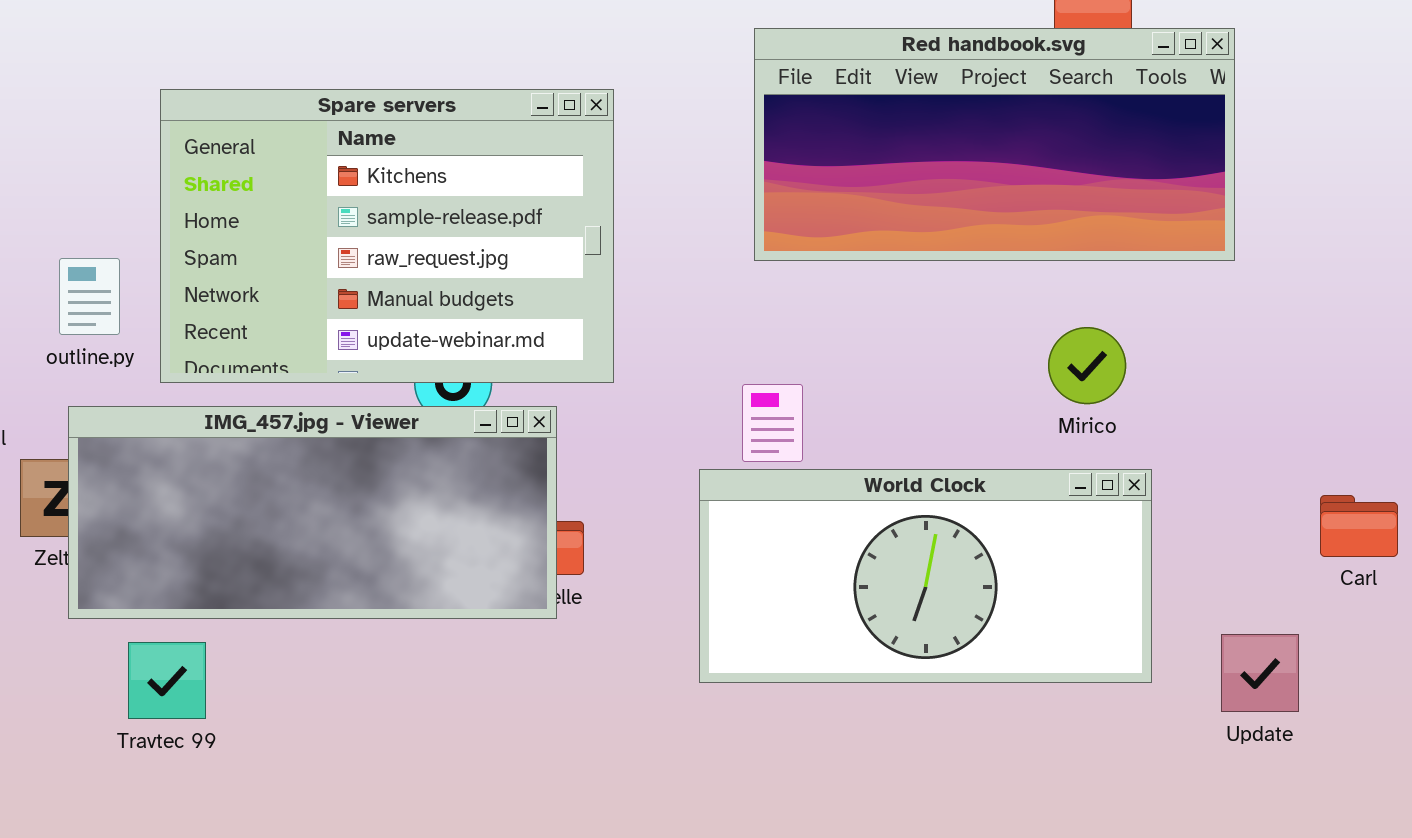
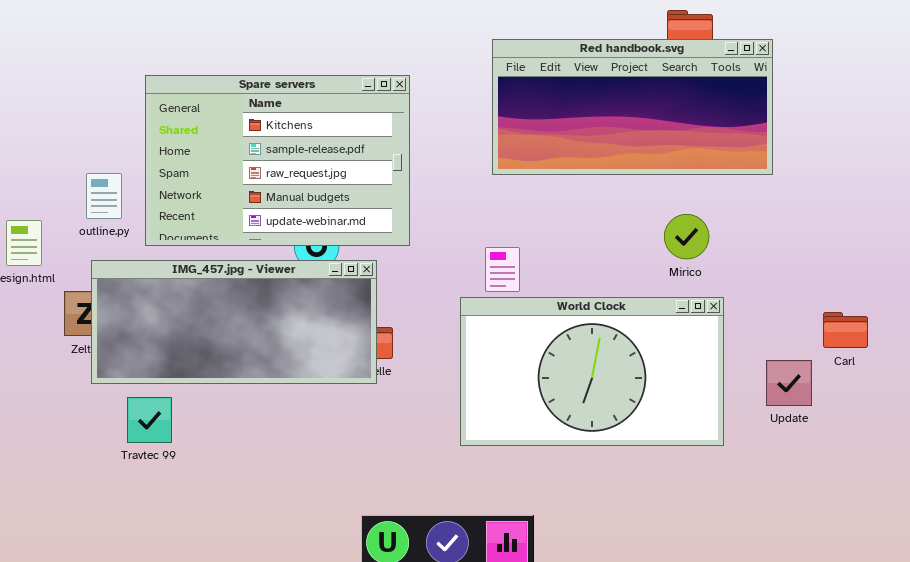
World Clock: [699,469,1152,683] -> [460,297,724,446], resized
Update: [1221,634,1299,712] -> [766,360,812,406], moved

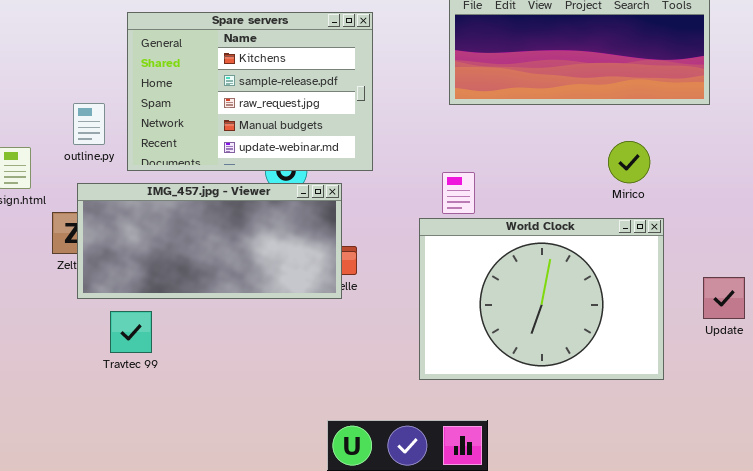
World Clock: [460,297,724,446] -> [419,218,664,380], resized

